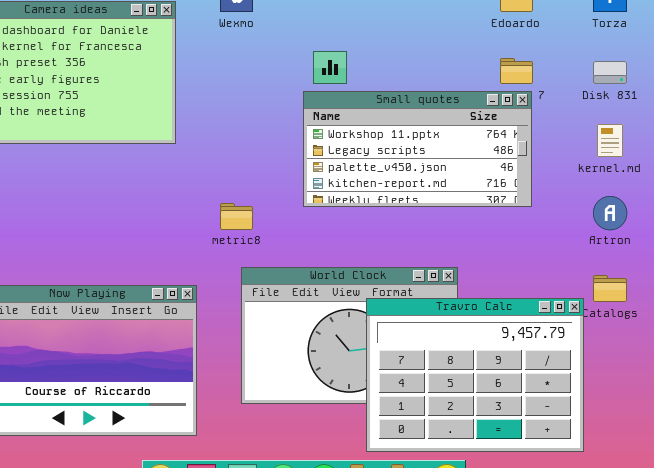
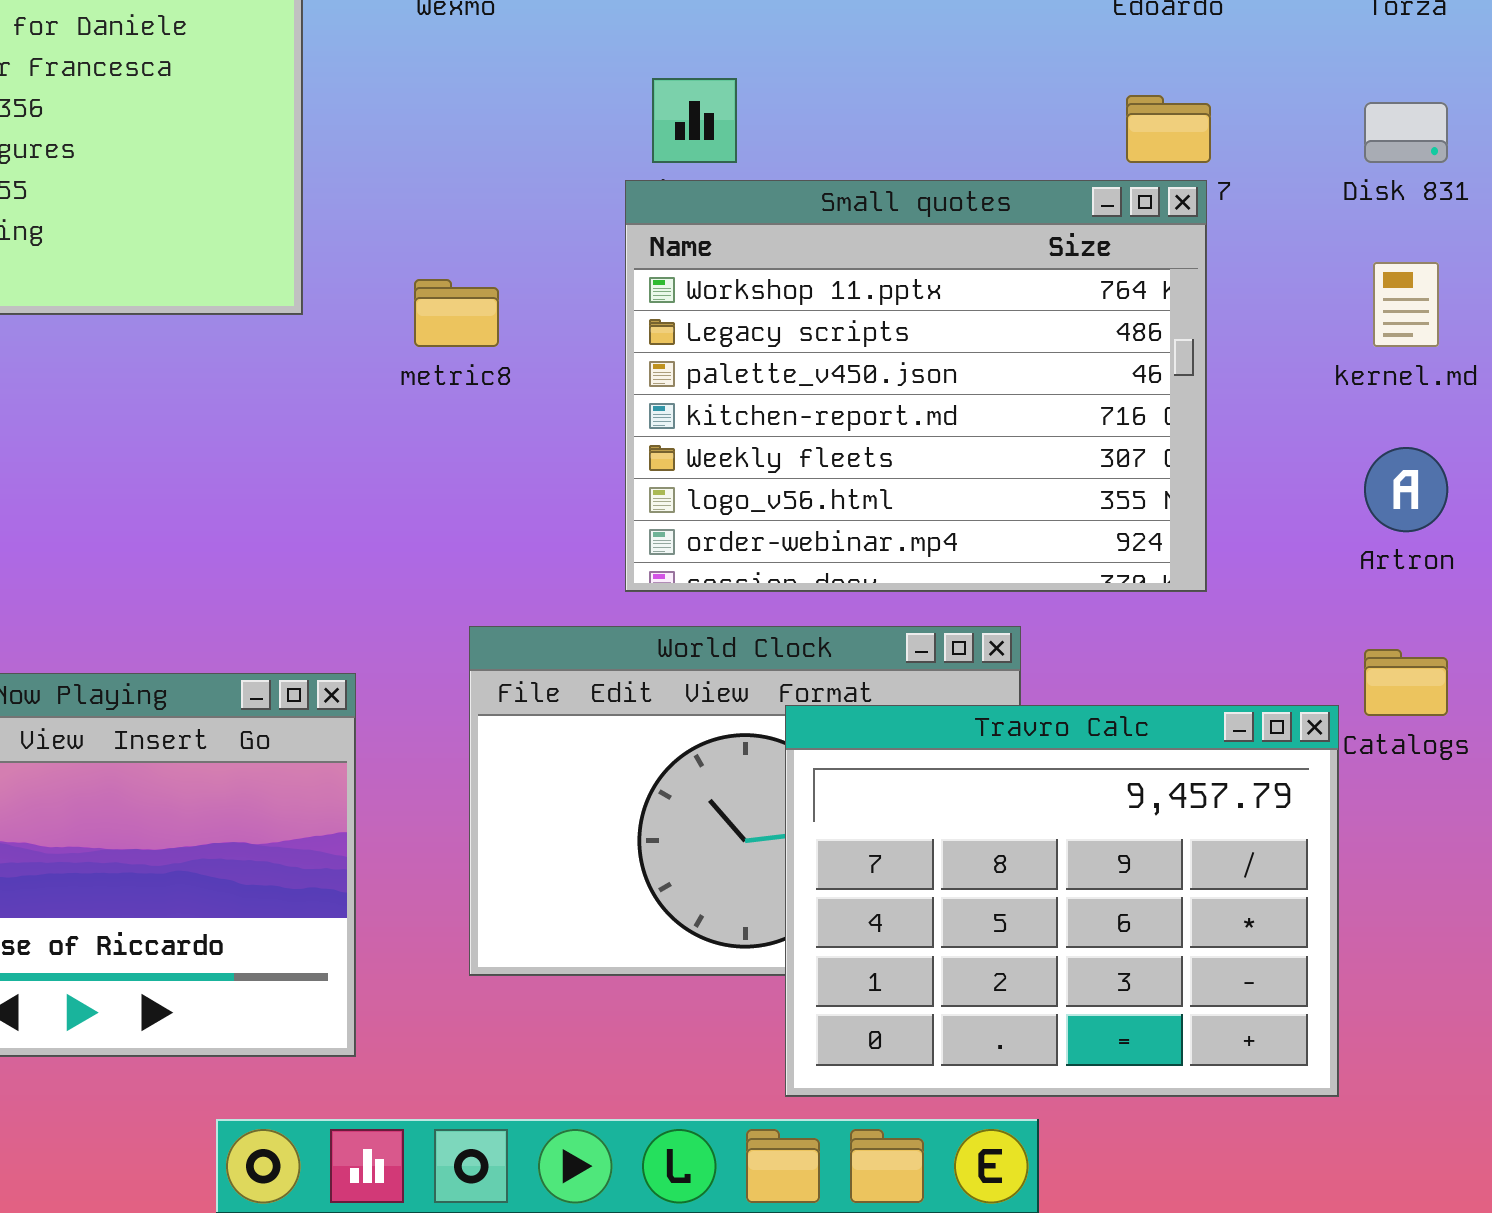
Small quotes: [303,91,532,207] -> [625,180,1207,592], resized
metric8: [220,203,253,230] -> [414,279,499,347], moved

